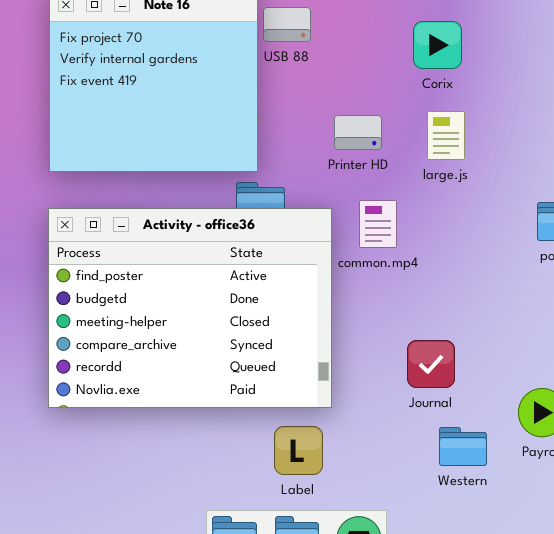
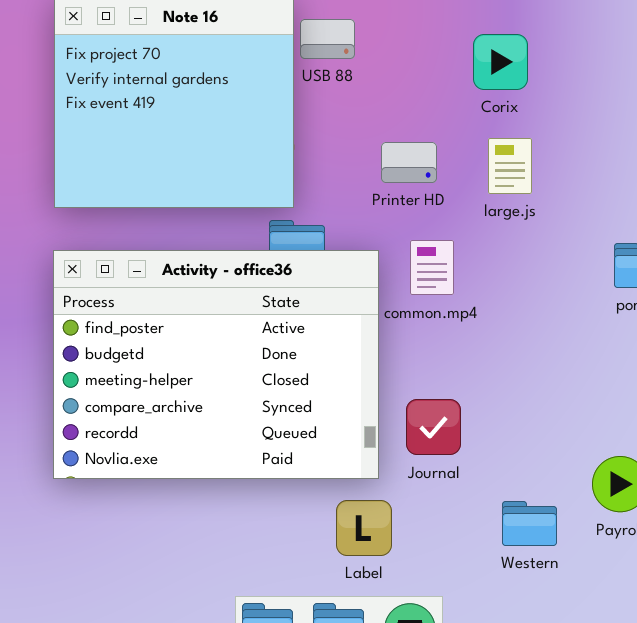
Journal: [407,340,455,388] -> [406,399,461,455], moved
Label: [274,426,323,475] -> [336,500,392,556], moved

